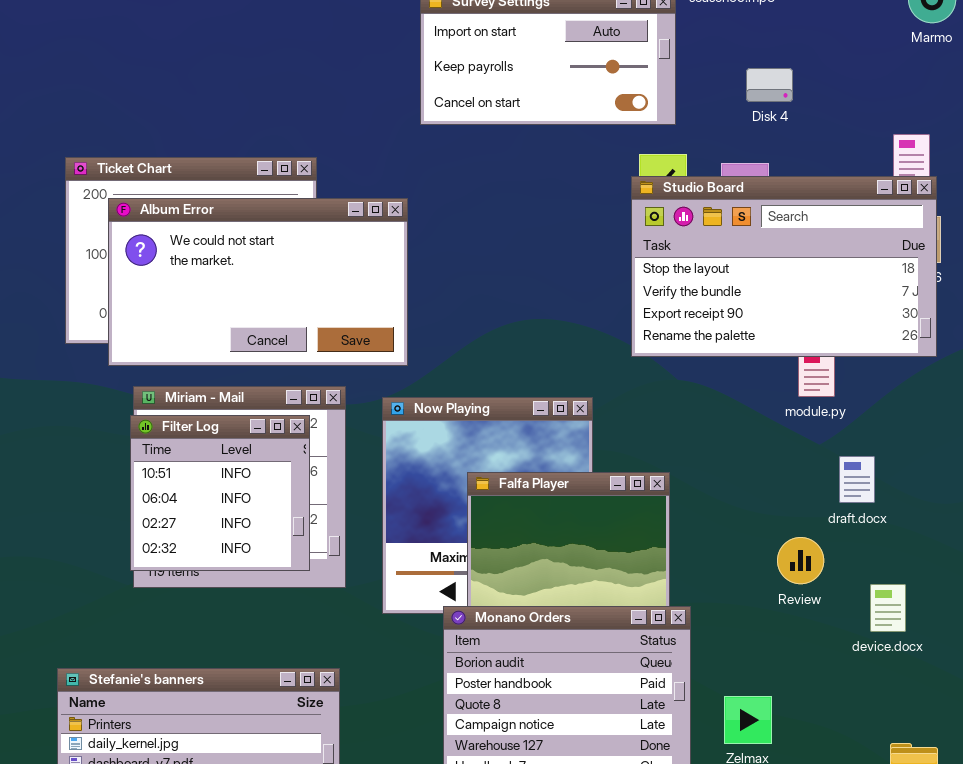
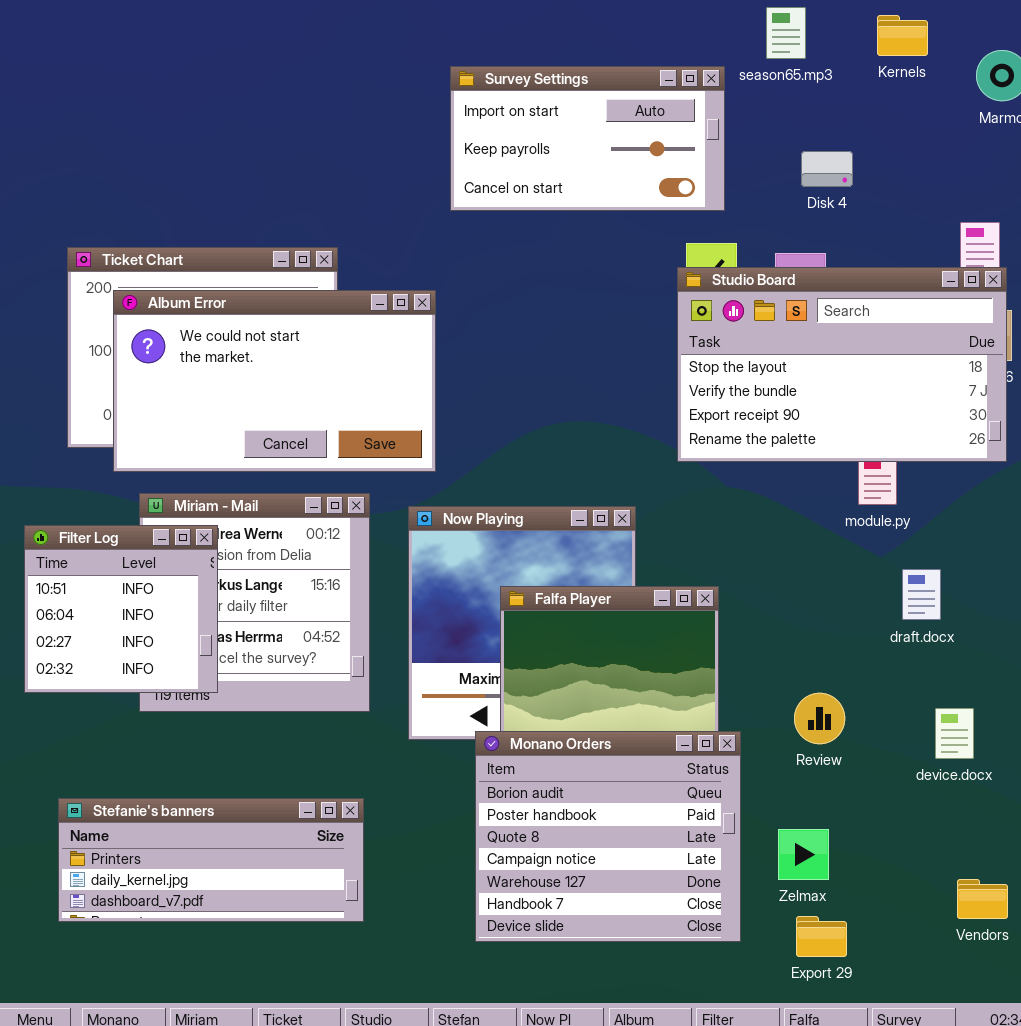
Filter Log: [130,415,310,571] -> [24,525,218,693], moved
Review: [777,537,824,584] -> [794,693,845,744], moved

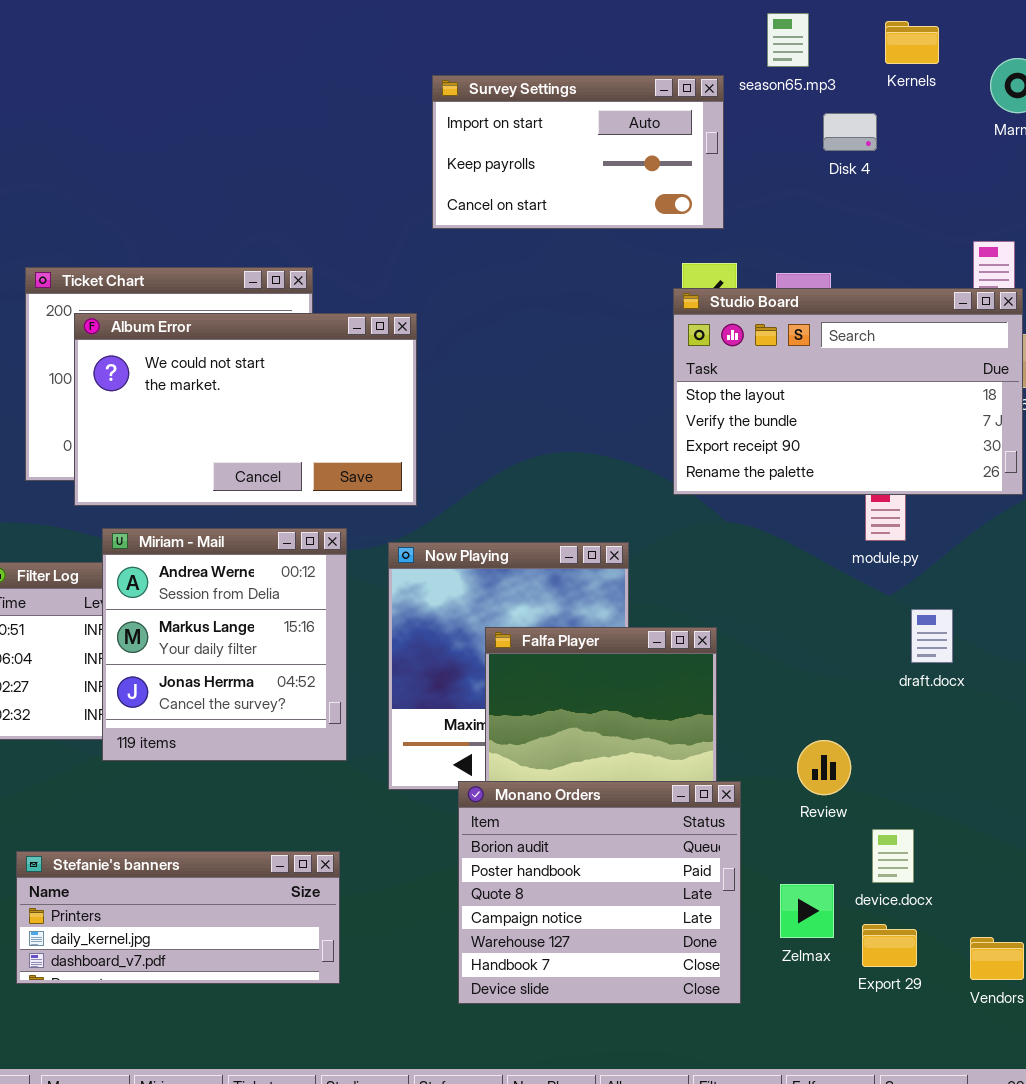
Disk 4: [801,151,853,187] -> [823,113,877,151], moved
Miriam - Mail: [139,493,370,712] -> [102,528,347,761], raised
device.docx: [935,708,974,759] -> [872,829,914,883], moved
Export 29: [796,916,847,957] -> [862,924,917,967], moved

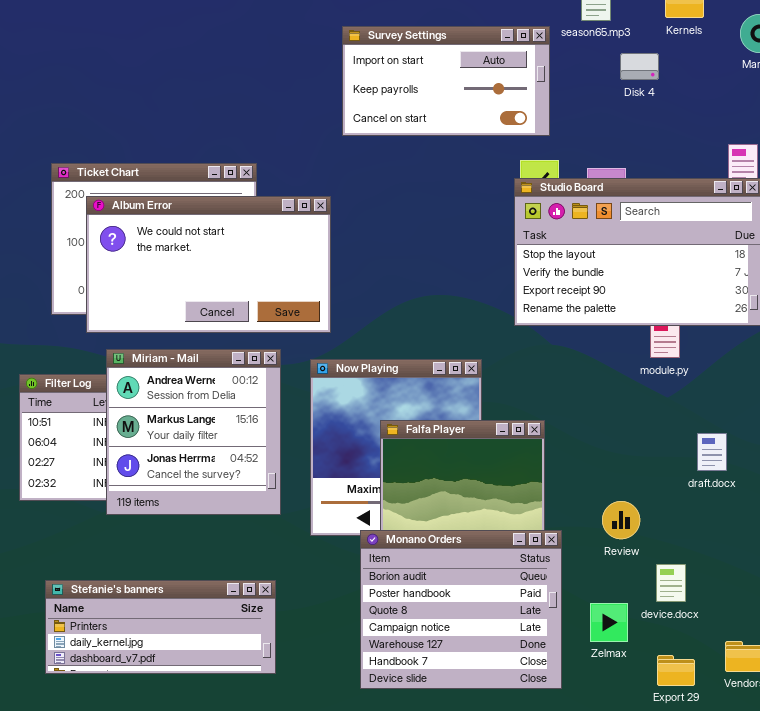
draft.docx: [911,609,953,663] -> [697,433,727,471], moved
Export 29: [862,924,917,967] -> [657,655,695,686], moved

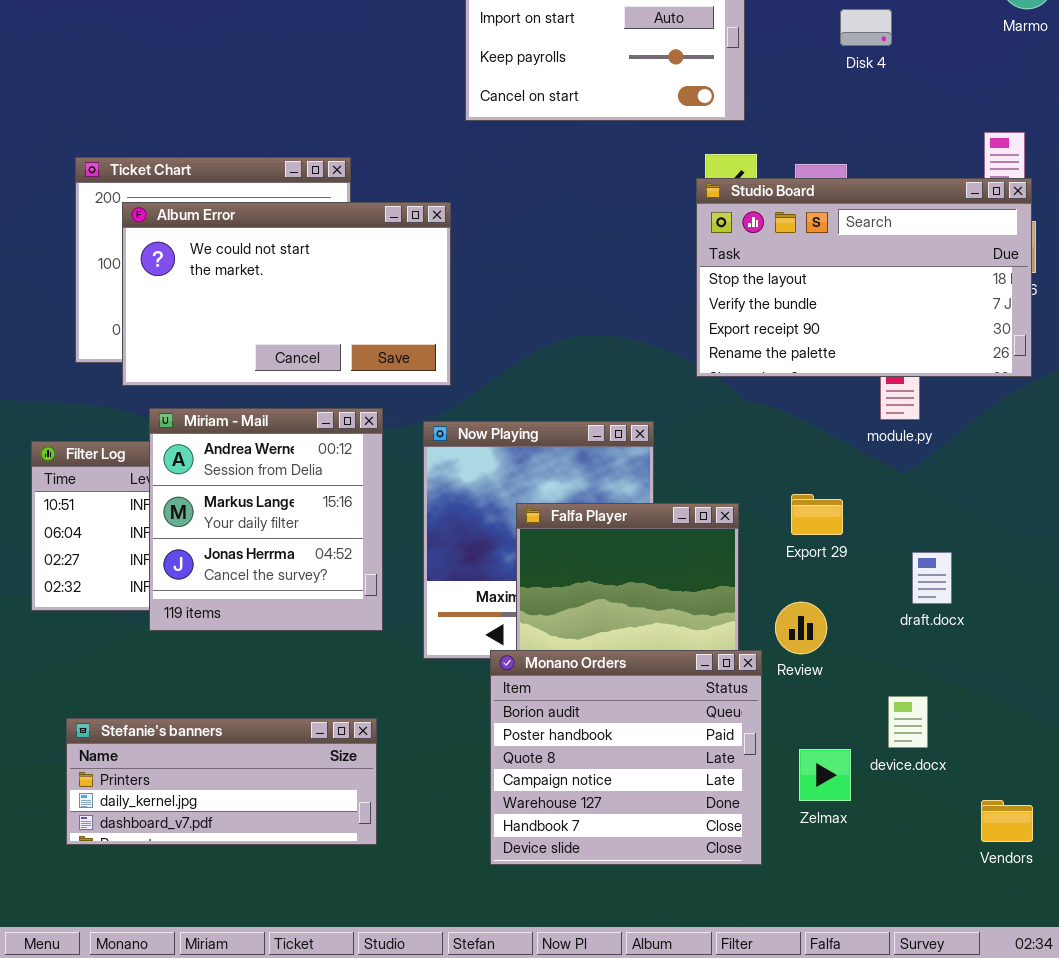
draft.docx: [697,433,727,471] -> [912,552,952,604], moved
Review: [602,501,640,539] -> [775,602,827,654], moved
Export 29: [657,655,695,686] -> [791,494,843,535], moved

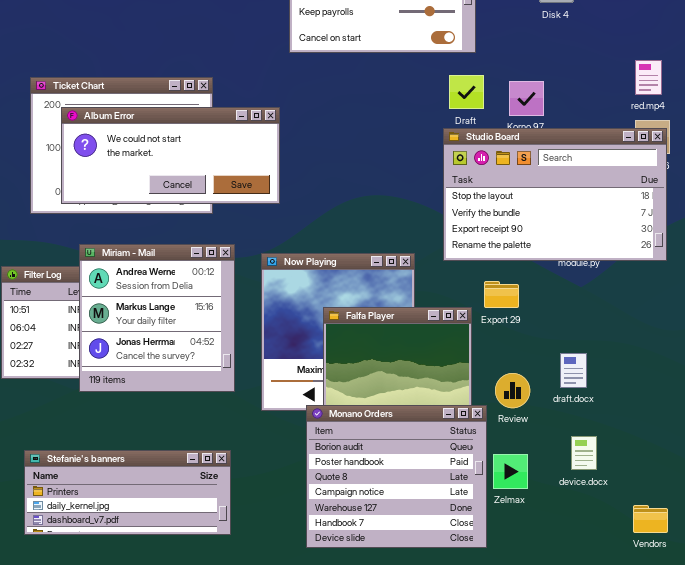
Studio Board: [696,178,1032,377] -> [443,128,667,261], moved
Album Error: [122,202,451,386] -> [61,107,280,204], resized
Export 29: [791,494,843,535] -> [484,281,519,308], moved
draft.docx: [912,552,952,604] -> [560,353,587,388], moved
Zelmax: [799,749,851,801] -> [493,454,528,489], moved

